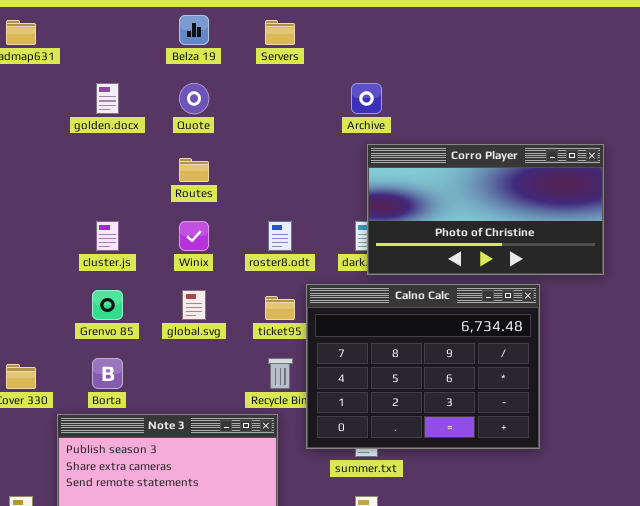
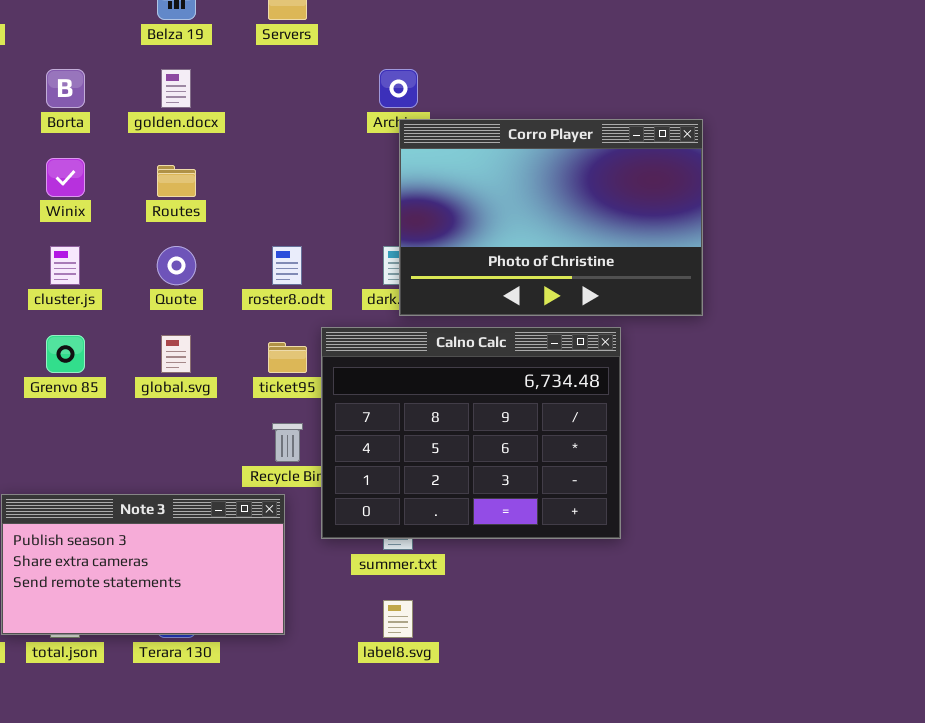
golden.docx: [96,83,119,114] -> [161,69,191,108], moved
Quote: [179,83,209,114] -> [157,246,196,285], moved
Corro Player: [367,144,604,275] -> [399,119,703,316], resized
Winix: [179,221,209,251] -> [46,158,85,197], moved
Borta: [92,358,123,389] -> [46,69,85,108], moved

